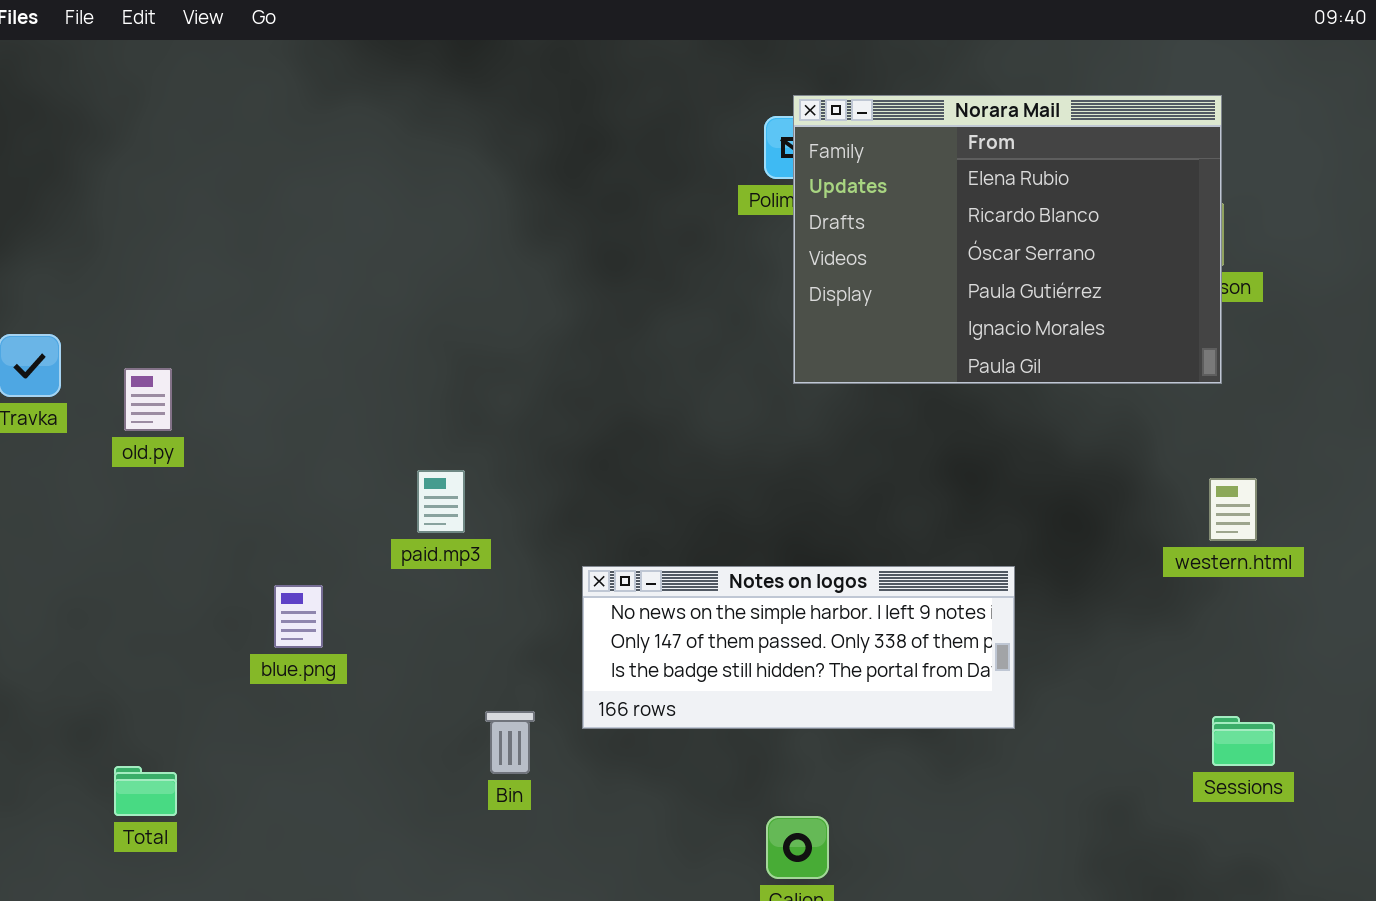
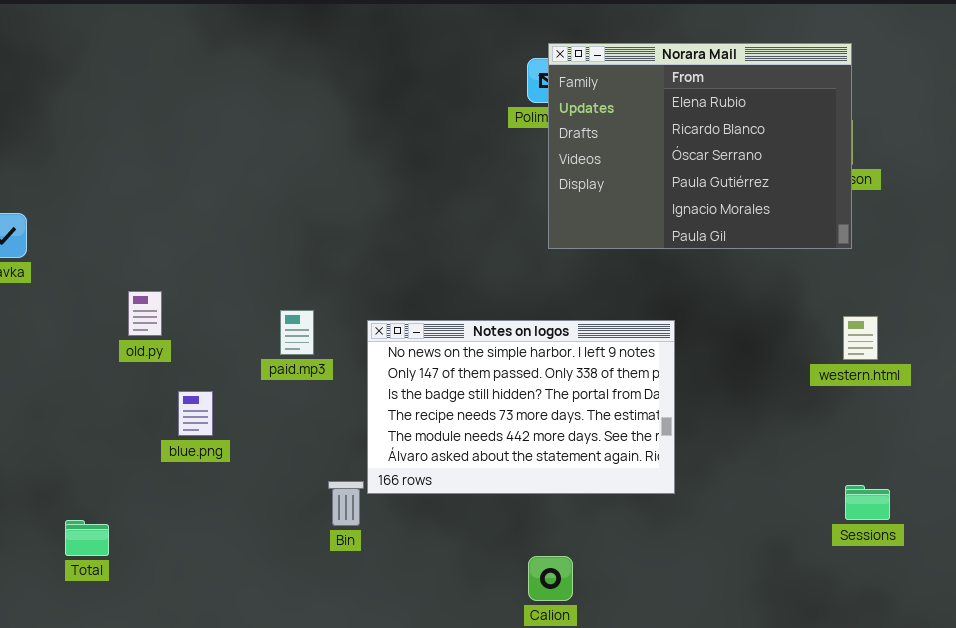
old.py: [124,368,172,431] -> [128,291,162,336], moved
Notes on logos: [582,566,1015,729] -> [367,320,675,494], moved, resized

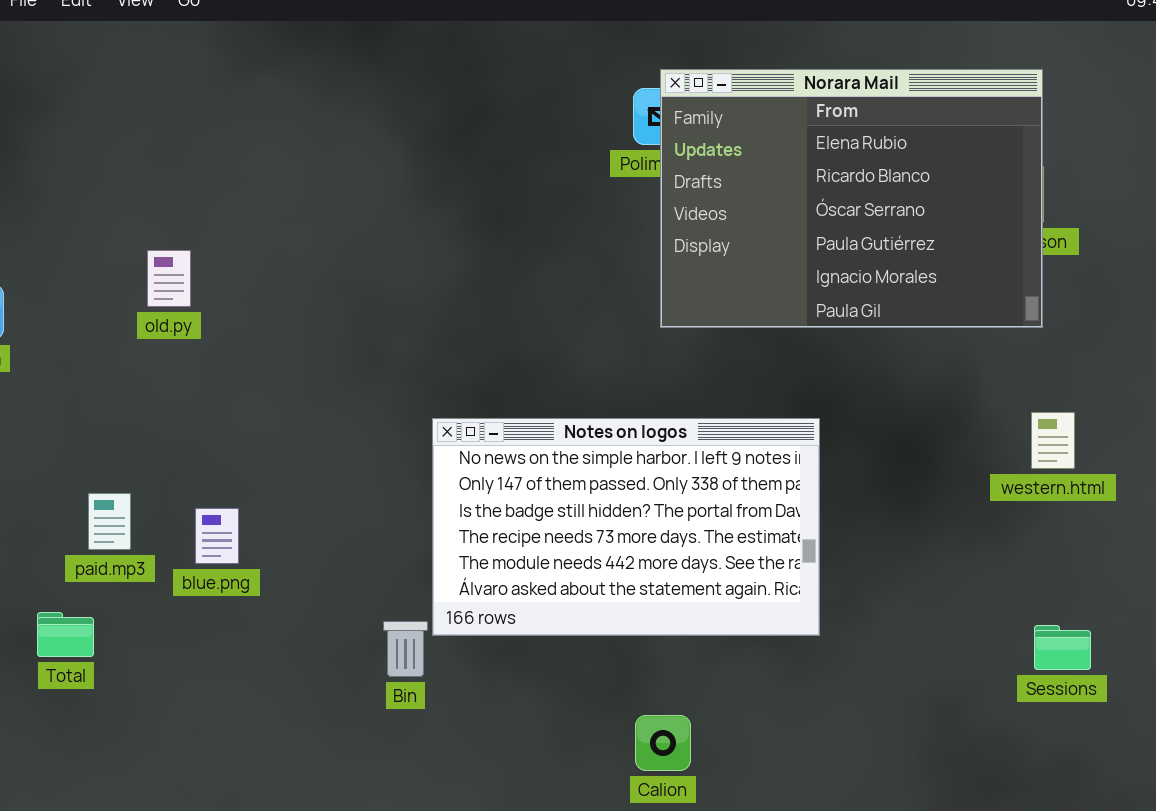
old.py: [128,291,162,336] -> [147,250,191,307], moved
paid.mp3: [280,310,314,355] -> [88,493,131,550], moved
Total: [65,520,109,556] -> [37,612,94,657], moved

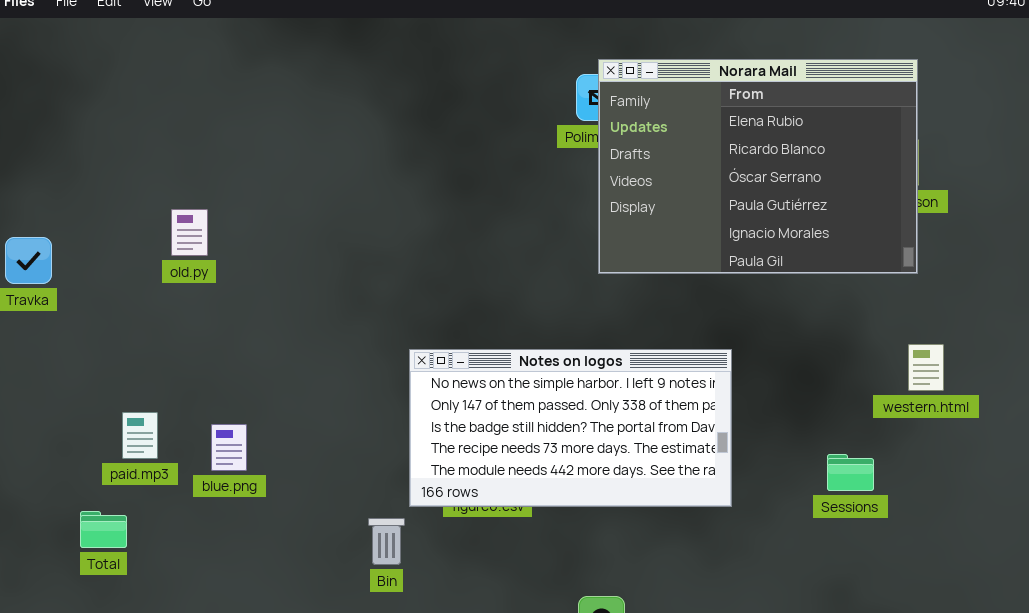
Notes on logos: [432,418,820,636] -> [409,349,732,507], resized
Sessions: [1034,625,1091,670] -> [827,454,874,491], moved

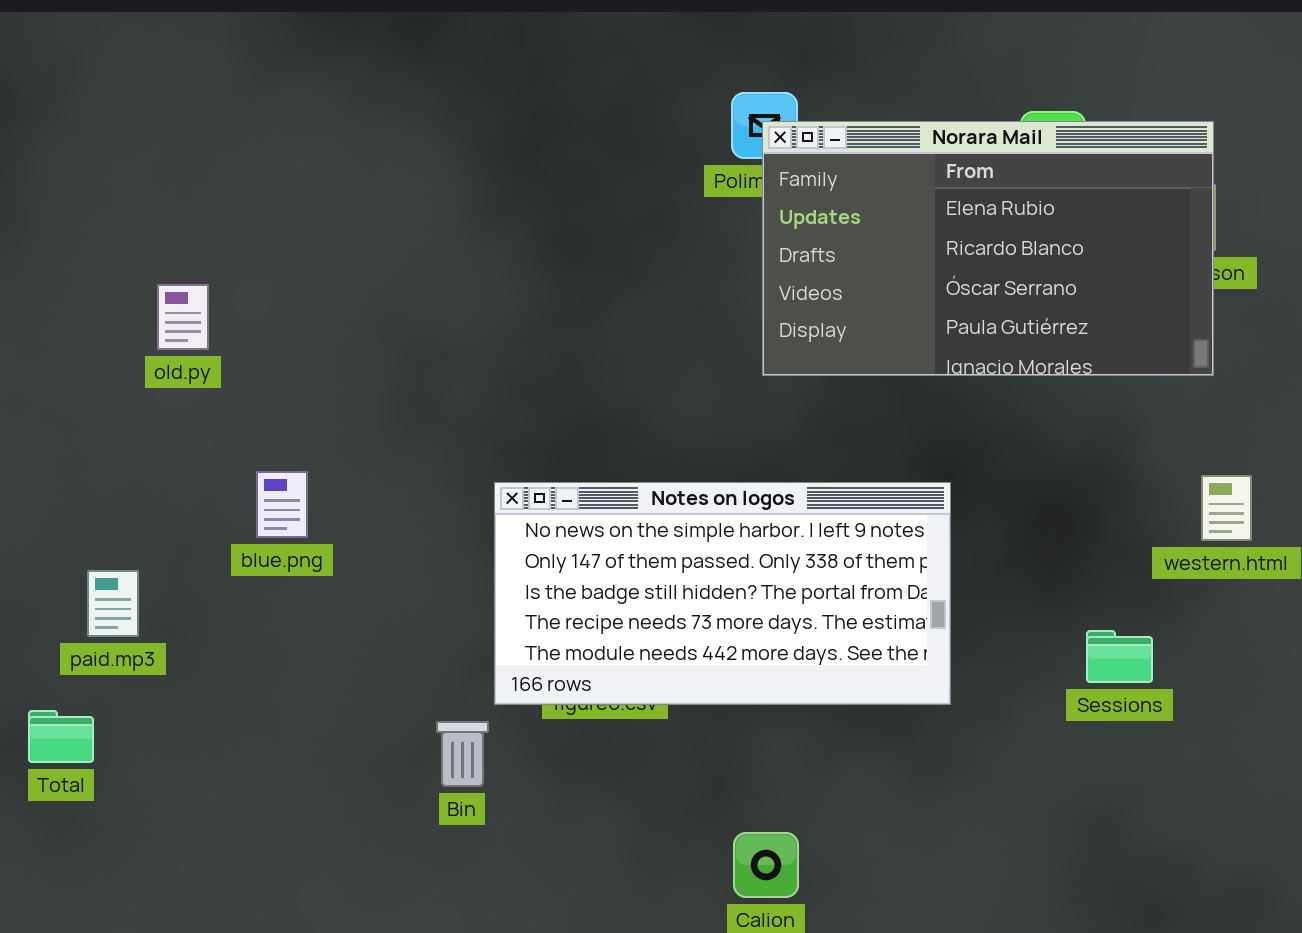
Norara Mail: [598,59,918,274] -> [762,121,1214,376], resized
blue.png: [211,424,247,471] -> [256,471,308,538], moved

